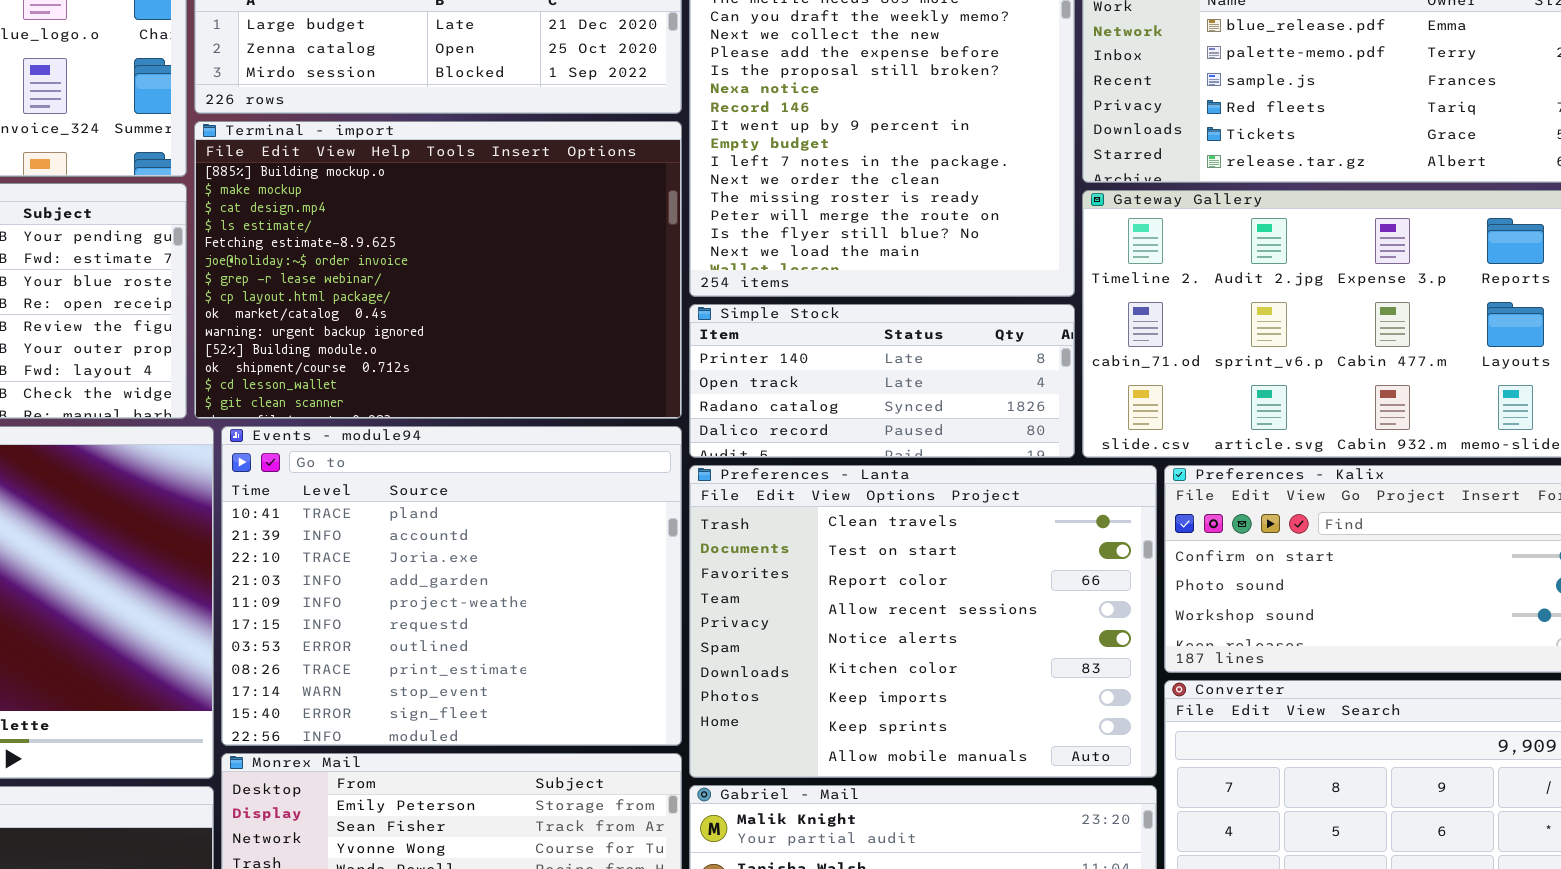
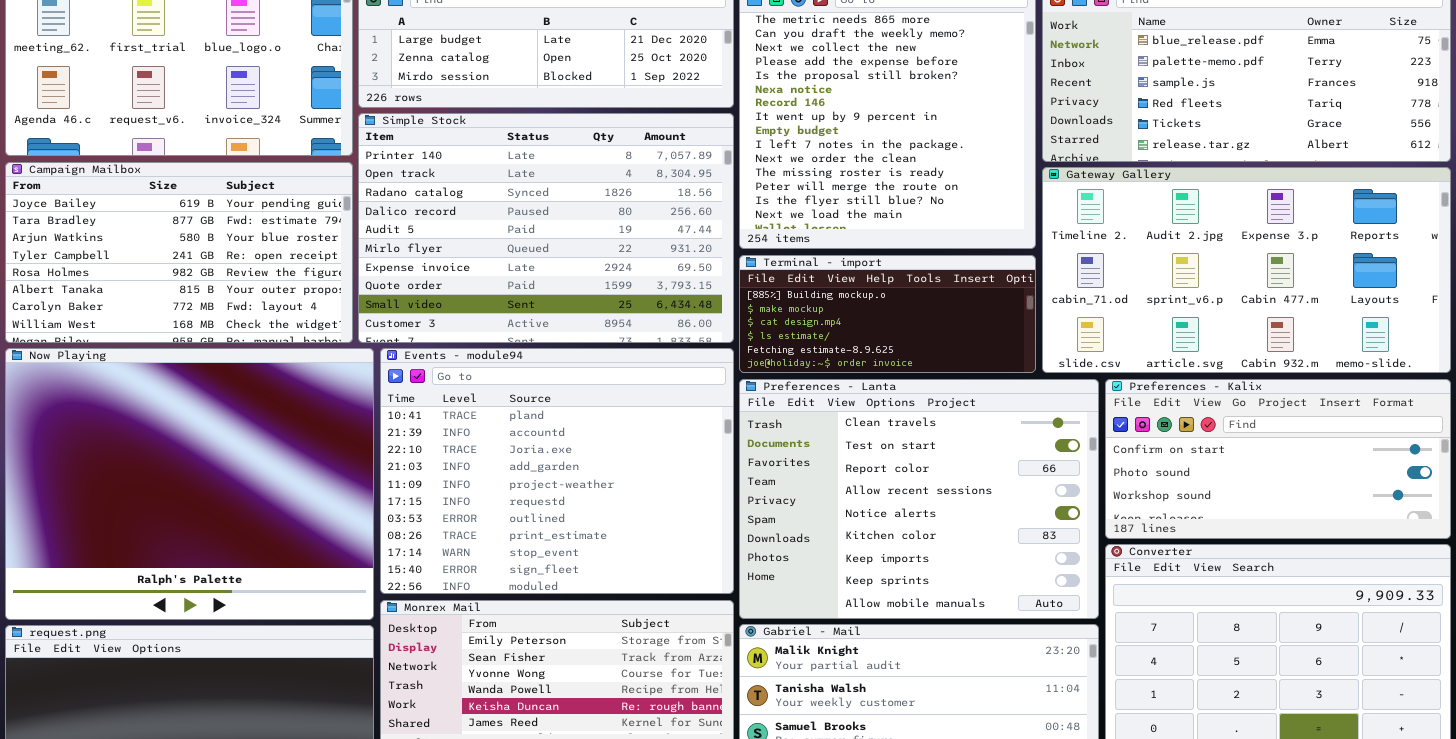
Terminal - import: [194,121,682,419] -> [739,255,1036,373], moved, resized
Simple Stock: [689,304,1075,458] -> [358,113,734,343], moved, resized

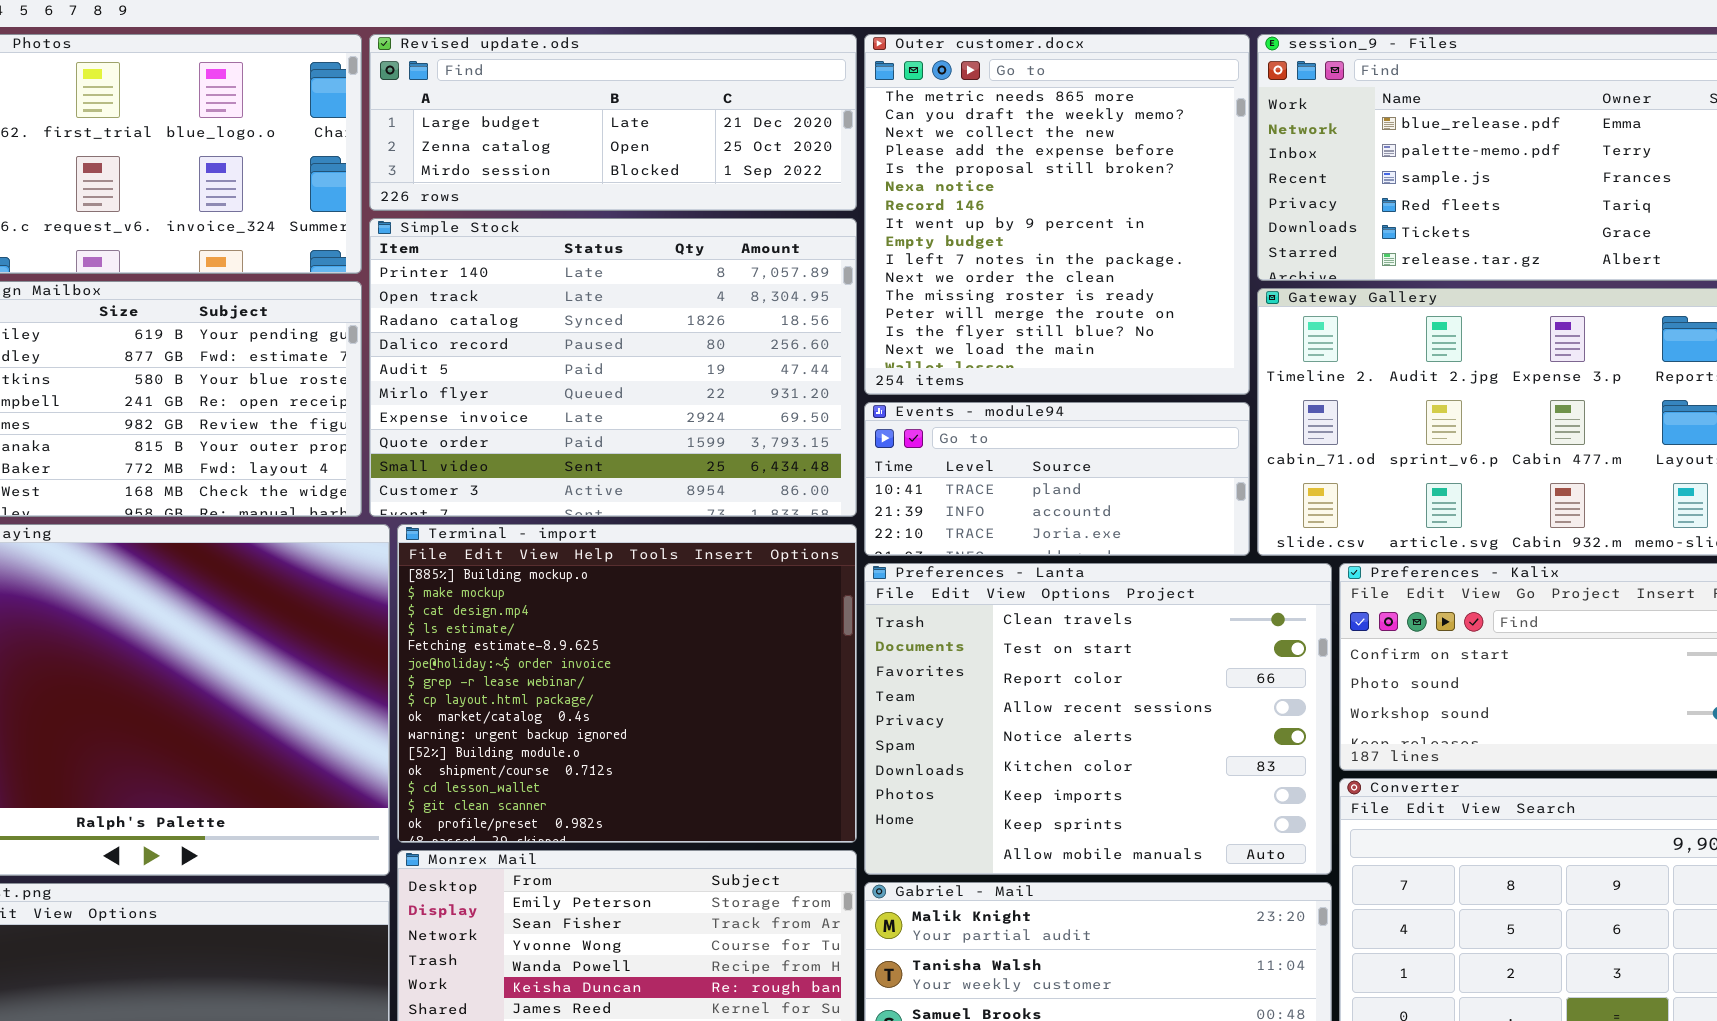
Terminal - import: [739,255,1036,373] -> [397,524,857,843], moved, resized
Events - module94: [380,348,734,594] -> [864,402,1250,556], moved, resized

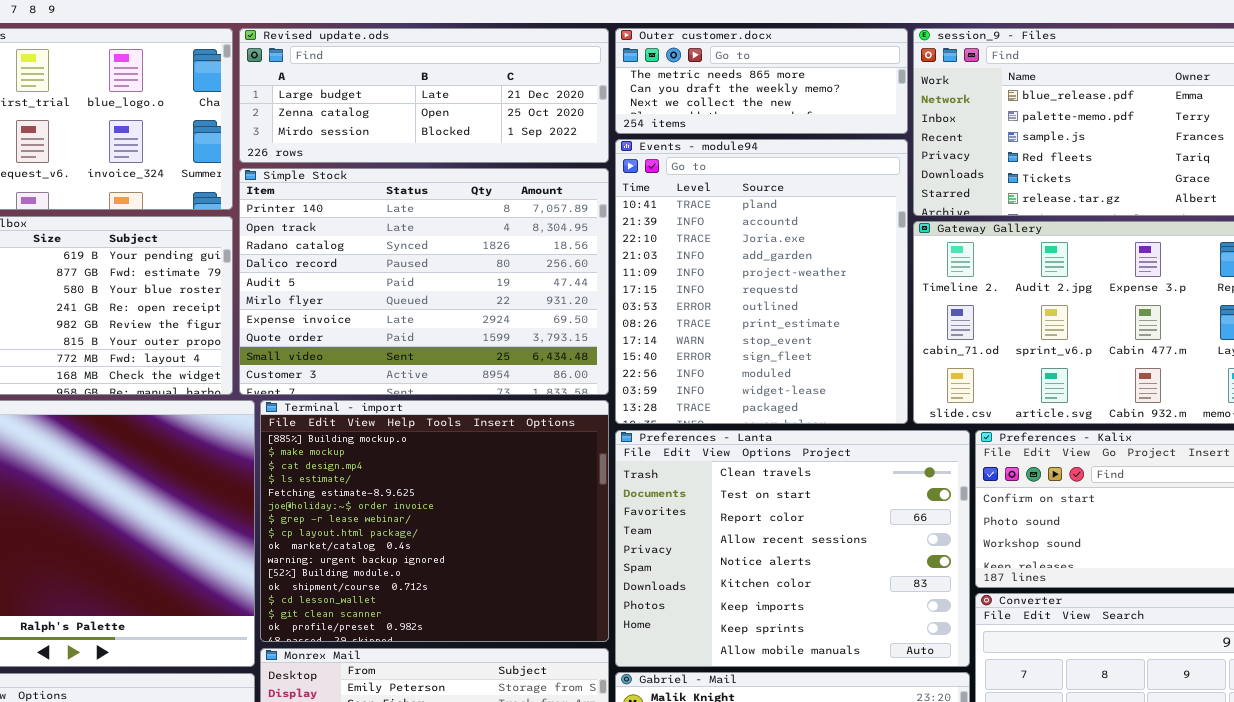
Outer customer.docx: [864,34,1250,395] -> [615,28,908,134], resized
Events - module94: [864,402,1250,556] -> [615,139,908,424], resized

